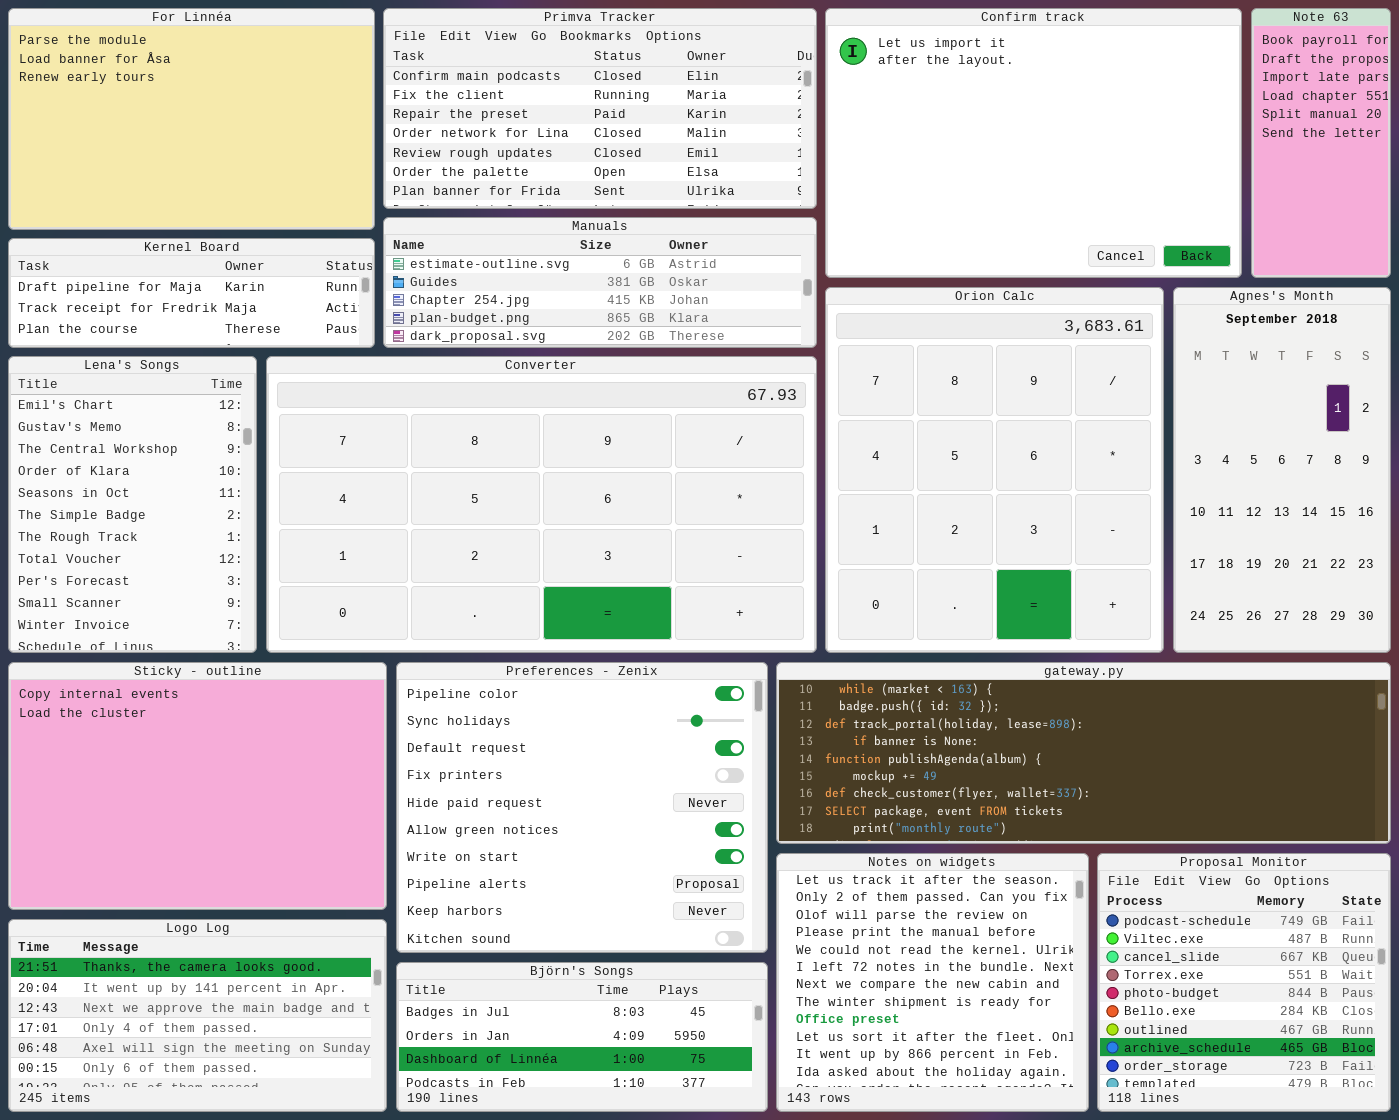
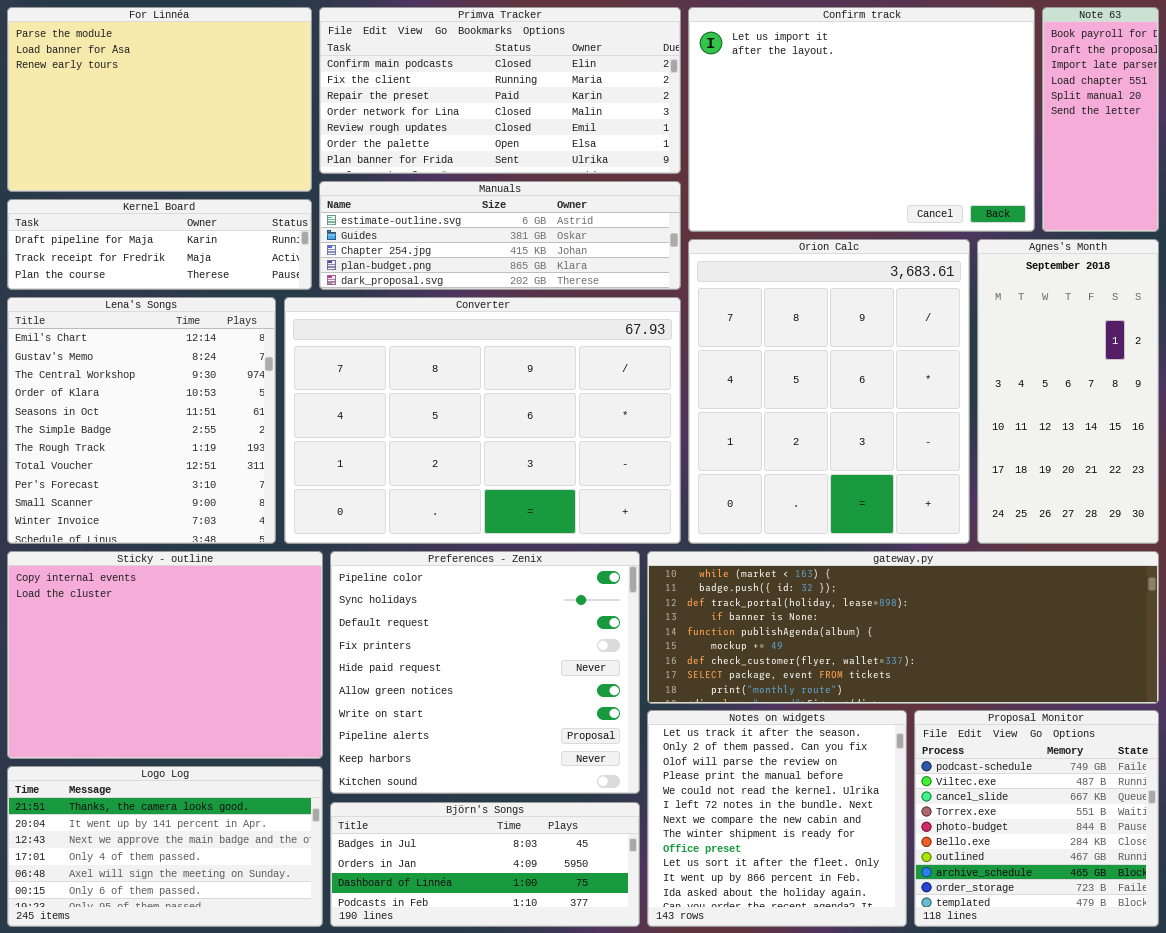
Lena's Songs: [8,356,257,653] -> [7,297,276,544], resized
Converter: [266,356,817,653] -> [284,297,681,544], resized

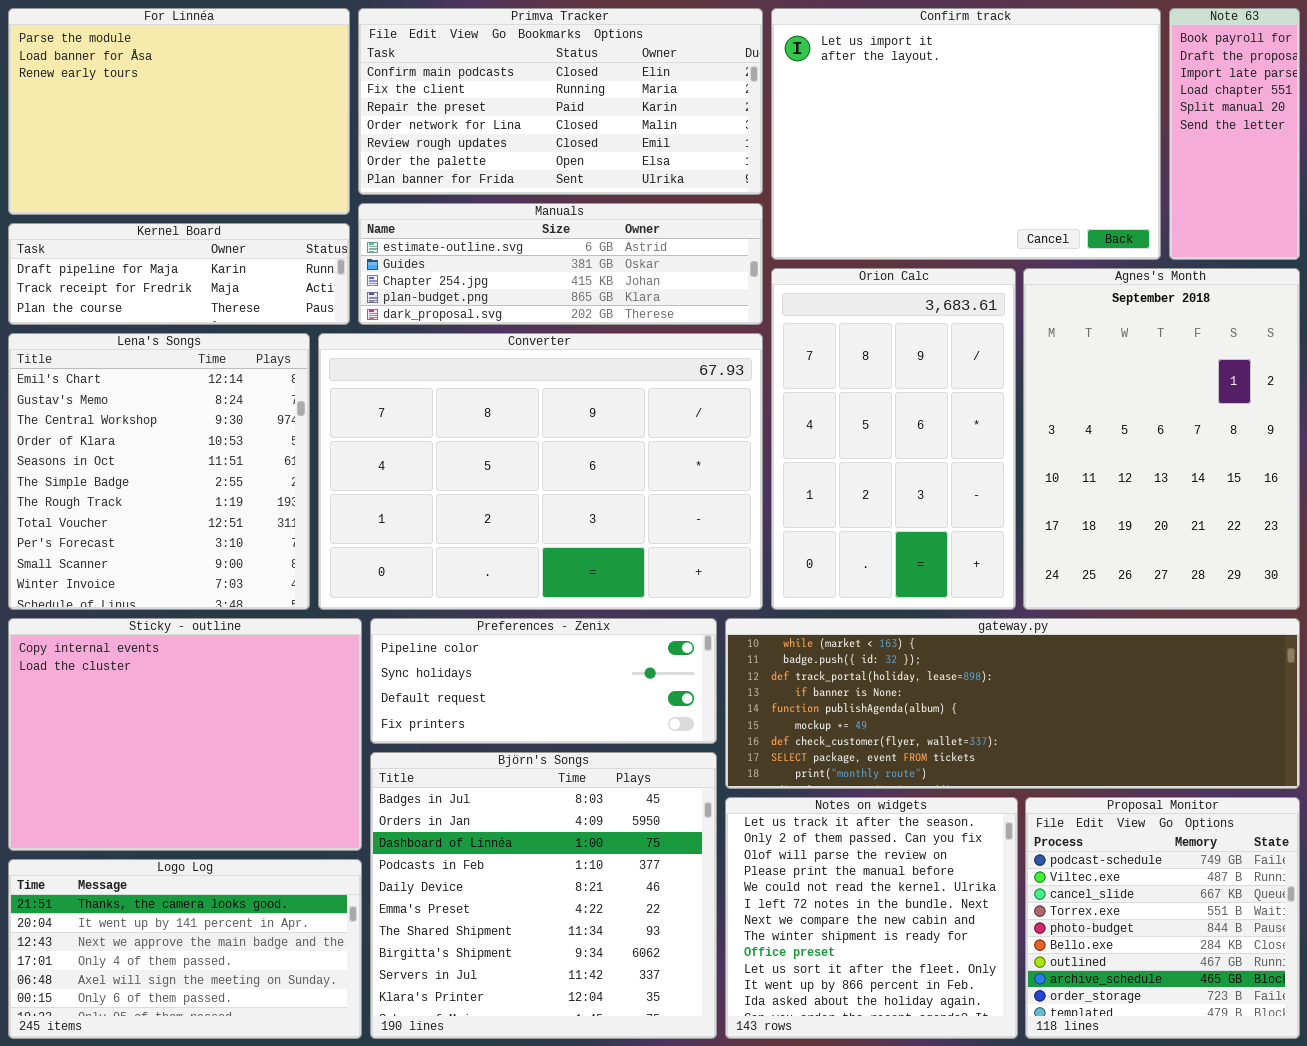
Orion Calc: [688,239,970,544] -> [771,268,1016,610], resized
Agnes's Month: [977,239,1159,544] -> [1023,268,1300,610], resized
Preferences - Zenix: [330,551,640,794] -> [370,618,717,744], resized
Björn's Songs: [330,802,640,927] -> [370,752,717,1039], resized

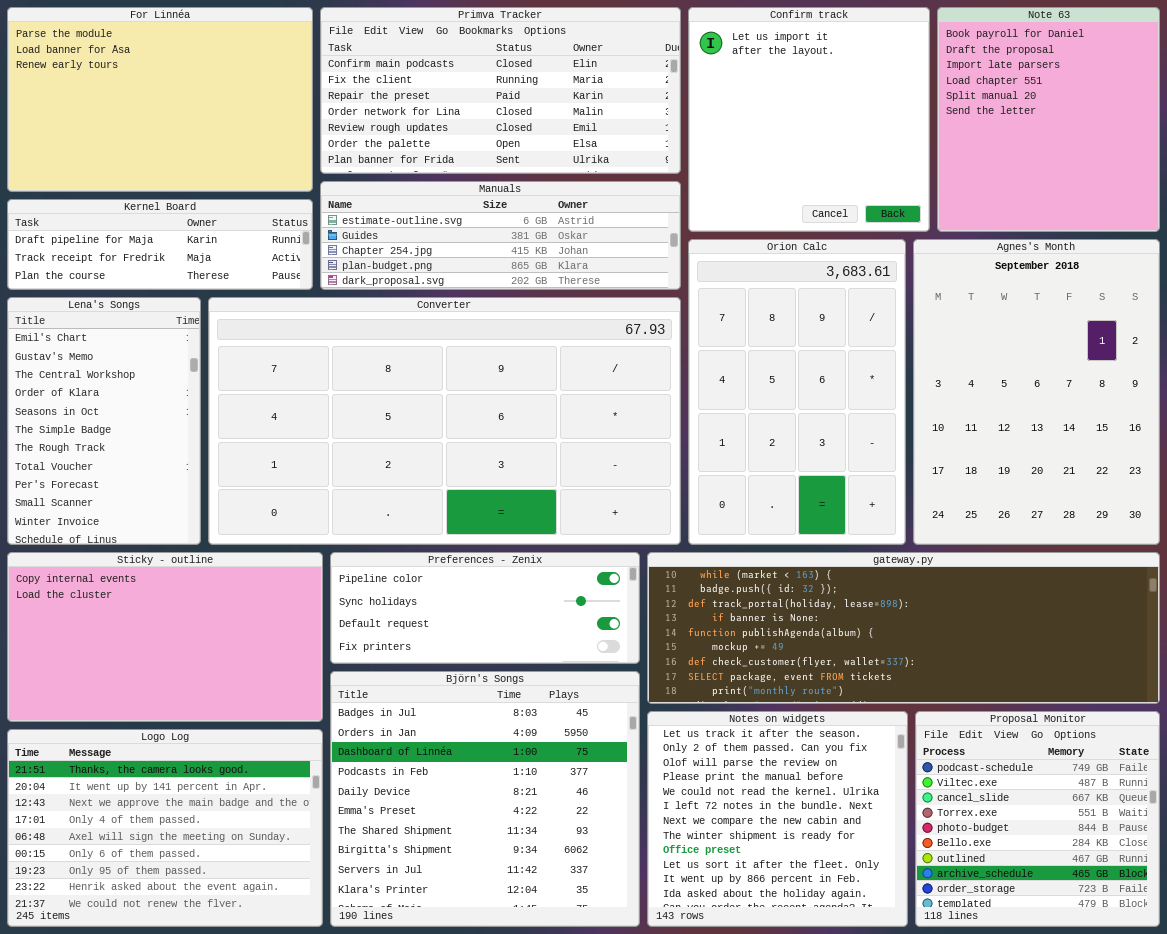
Confirm track: [771,8,1161,260] -> [688,7,930,232], resized
Note 63: [1169,8,1300,260] -> [937,7,1160,232], resized
Lena's Songs: [8,333,310,610] -> [7,297,201,545], resized
Converter: [318,333,763,610] -> [208,297,681,545], resized
Sticky - outline: [8,618,362,851] -> [7,552,323,722], resized
Logo Log: [8,859,362,1039] -> [7,729,323,927], resized

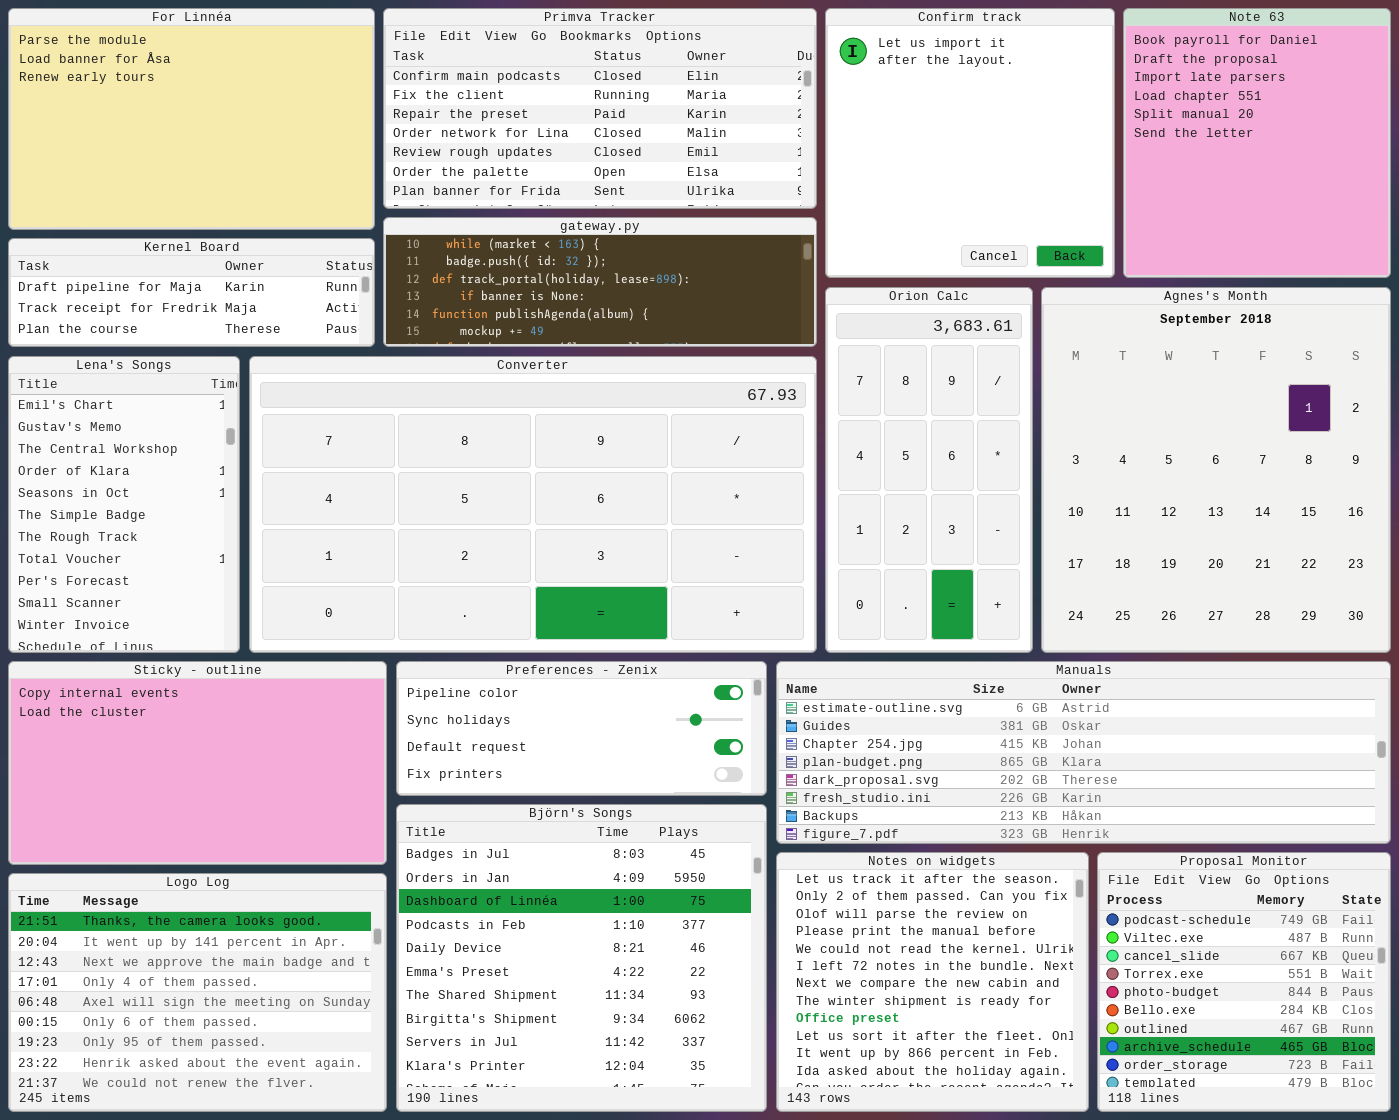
Manuals: [320,181,681,290] -> [776,661,1391,844], moved, resized
Orion Calc: [688,239,906,545] -> [825,287,1033,653], resized
Agnes's Month: [913,239,1160,545] -> [1041,287,1391,653], resized
gateway.py: [647,552,1160,704] -> [383,217,817,347], moved, resized

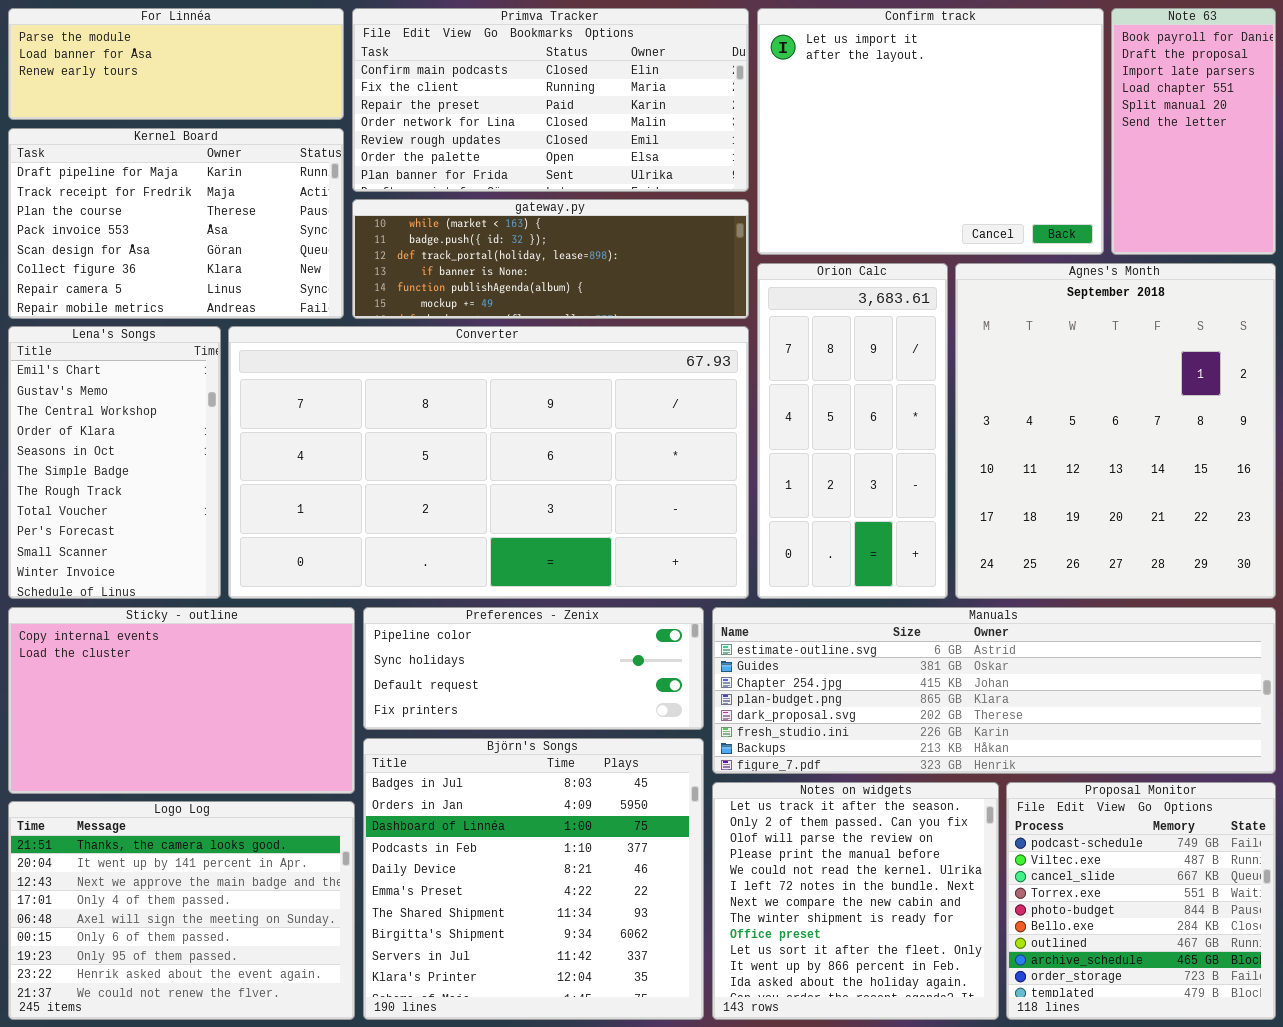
For Linnéa: [8,8,375,230] -> [8,8,344,120], resized
Confirm track: [825,8,1115,278] -> [757,8,1104,255], resized
Note 63: [1123,8,1391,278] -> [1111,8,1276,255], resized
Kernel Board: [8,238,375,347] -> [8,128,344,319], resized

